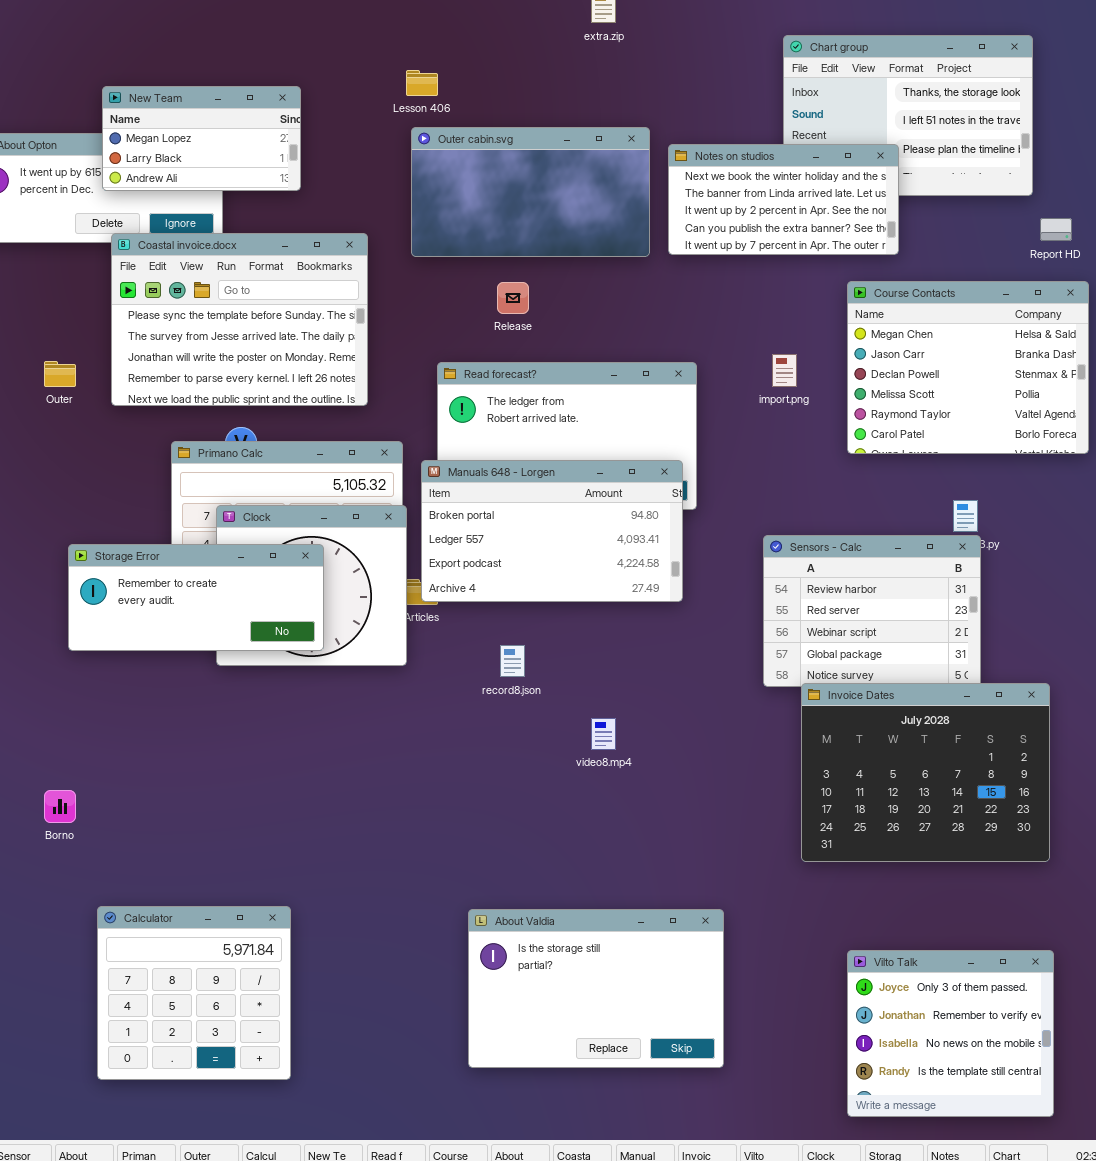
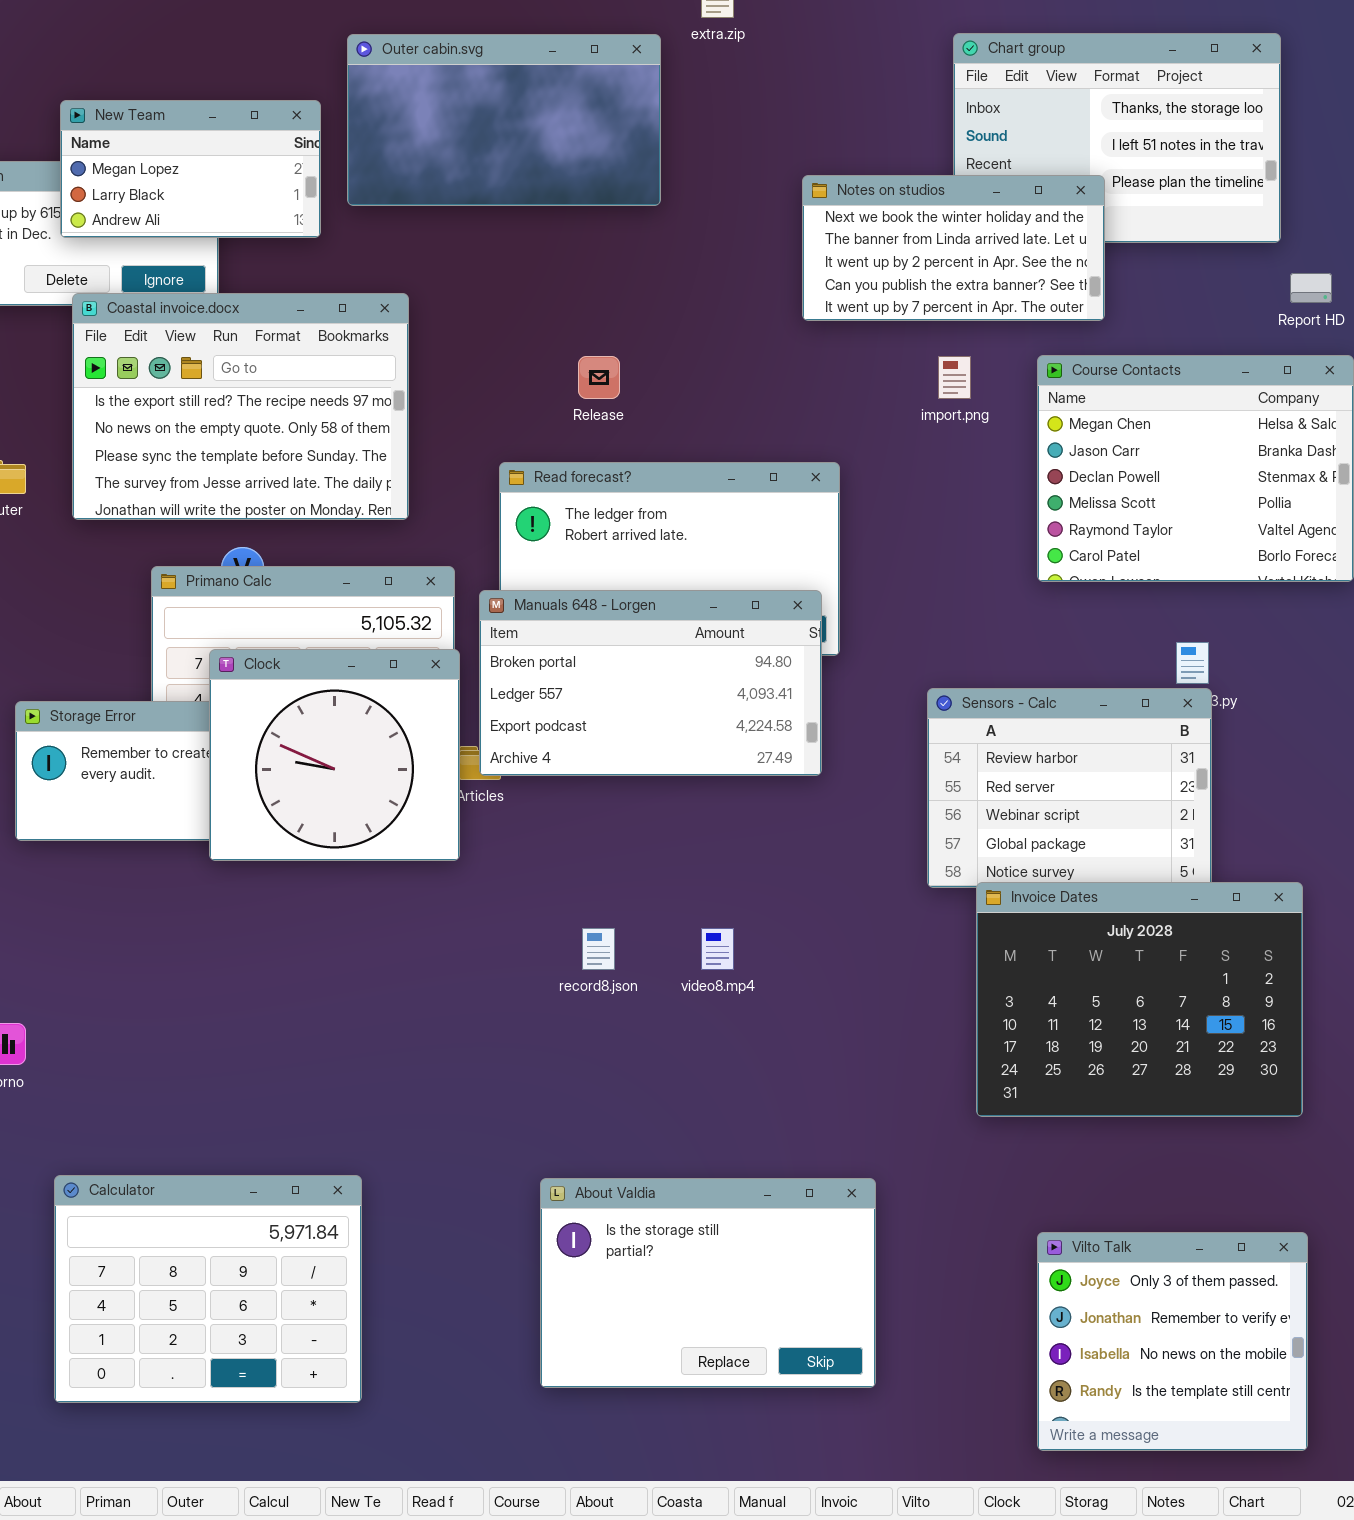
Outer cabin.svg: [411,127,650,257] -> [347,34,661,206], moved
Coastal invoice.docx: [111,233,368,406] -> [72,293,409,520], scrolled up 2 rows
import.png: [772,354,797,387] -> [938,356,971,399], moved
Clock: [216,505,407,666] -> [209,649,460,861], raised
record8.json: [500,645,525,677] -> [582,928,615,970], moved
Calculator: [97,906,291,1080] -> [54,1175,362,1403], resized

